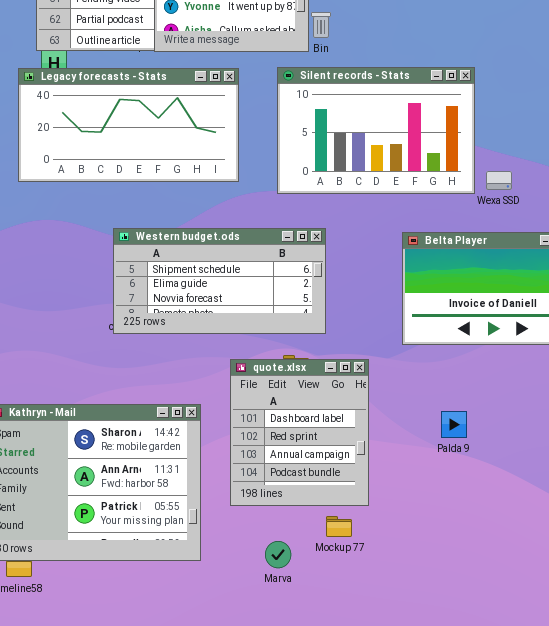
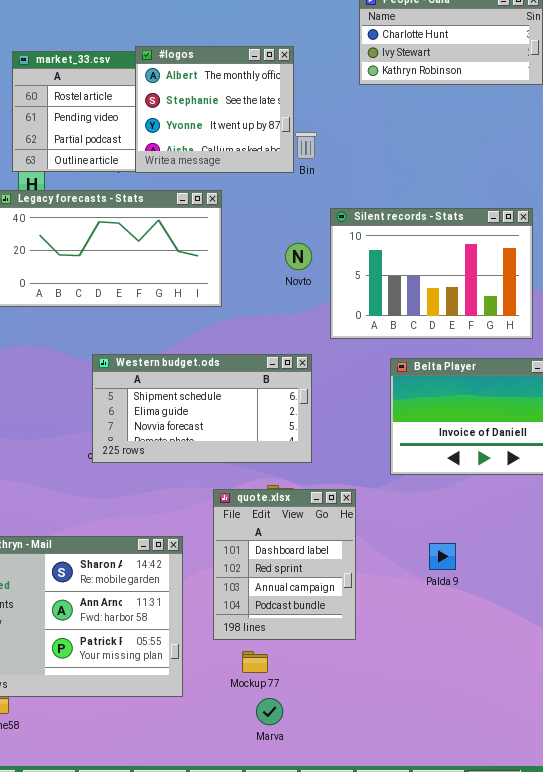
Silent records - Stats: [277,67,475,194] -> [330,208,533,339], moved
Mockup 77: [326,516,352,537] -> [242,651,268,673], moved
Marva: [265,541,291,568] -> [256,698,283,725], moved

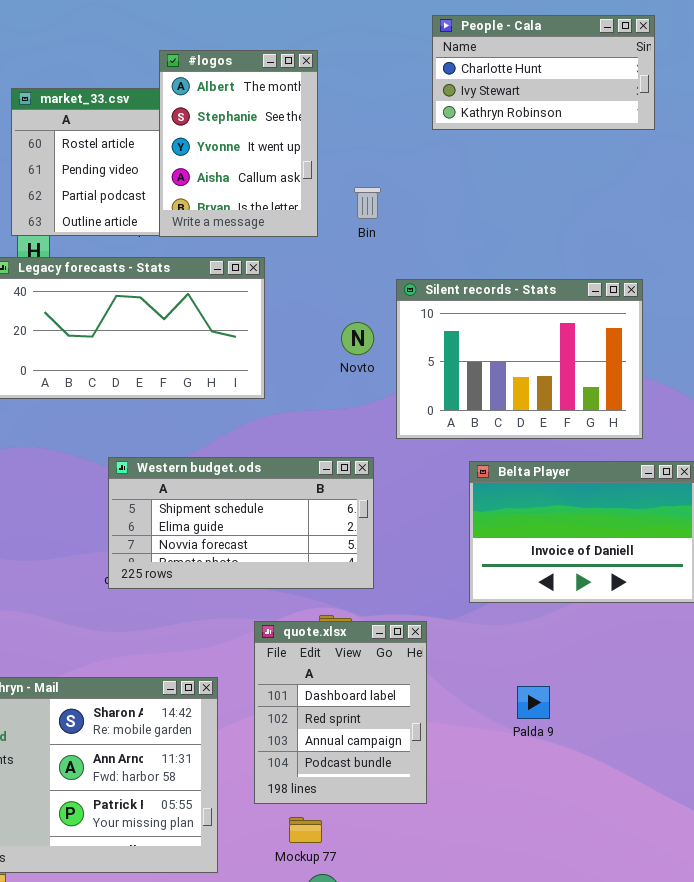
#logos: [135,46,294,173] -> [159,50,318,237], resized

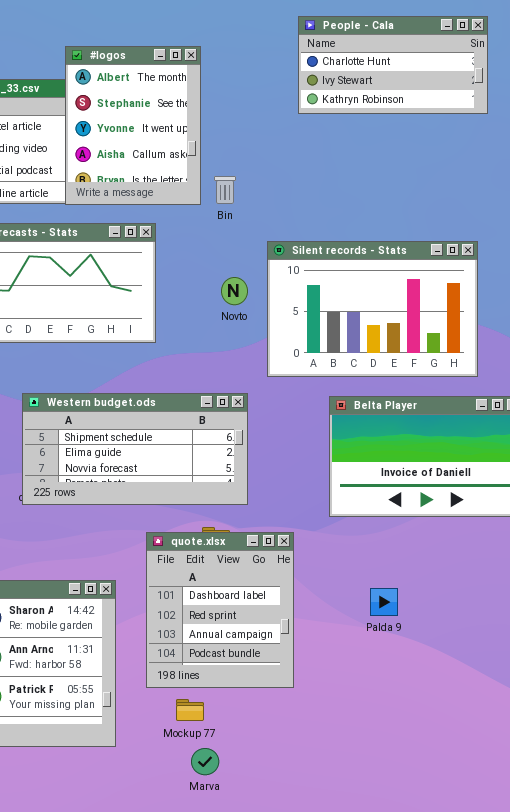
Bin: [354,187,381,219] -> [214,176,236,204], moved

